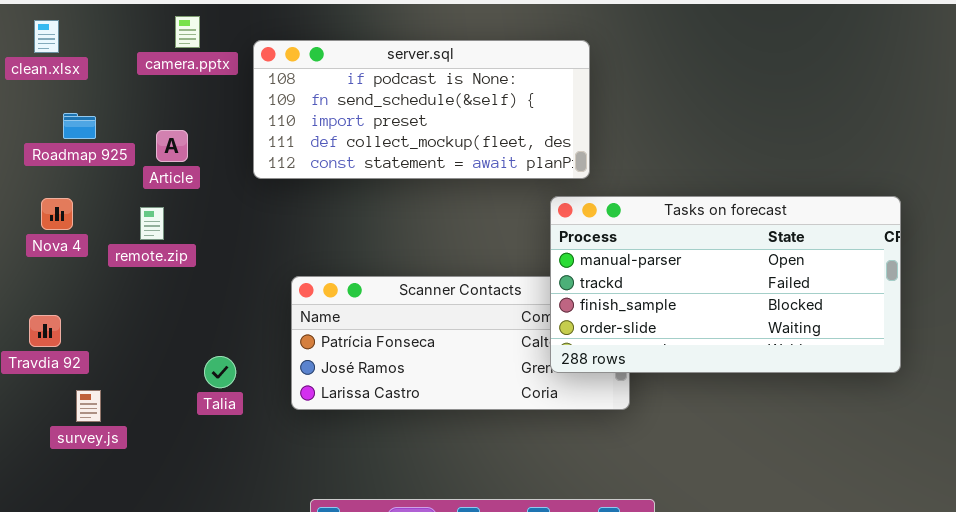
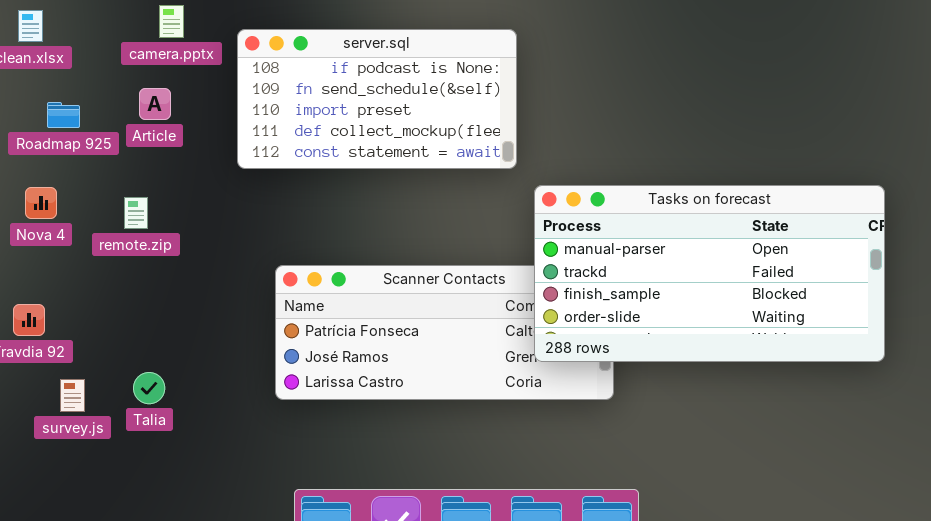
server.sql: [253,40,590,179] -> [237,29,517,169], resized
Article: [156,130,188,162] -> [139,88,171,120], moved
Talia: [204,356,236,388] -> [133,372,165,404], moved

